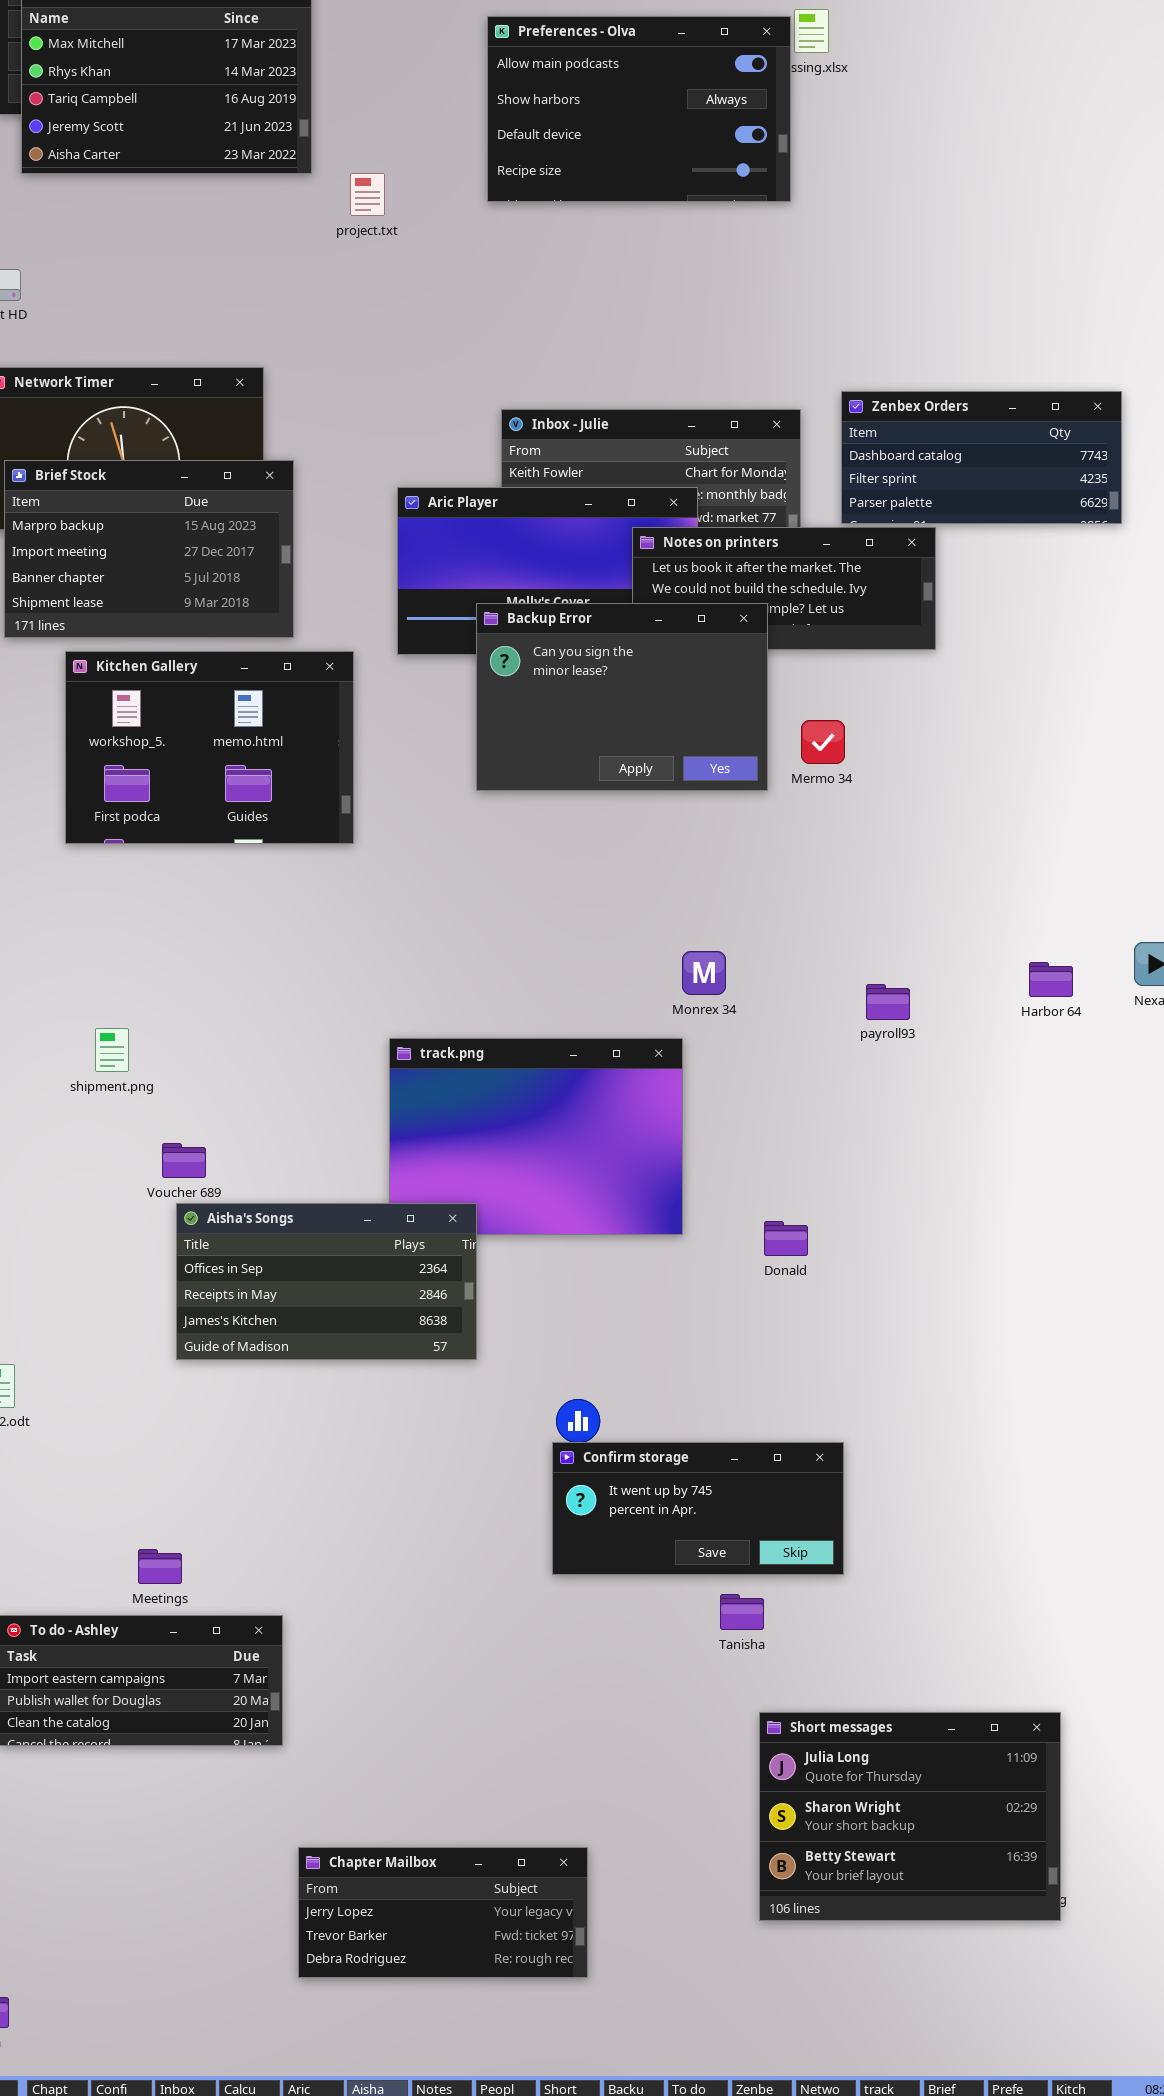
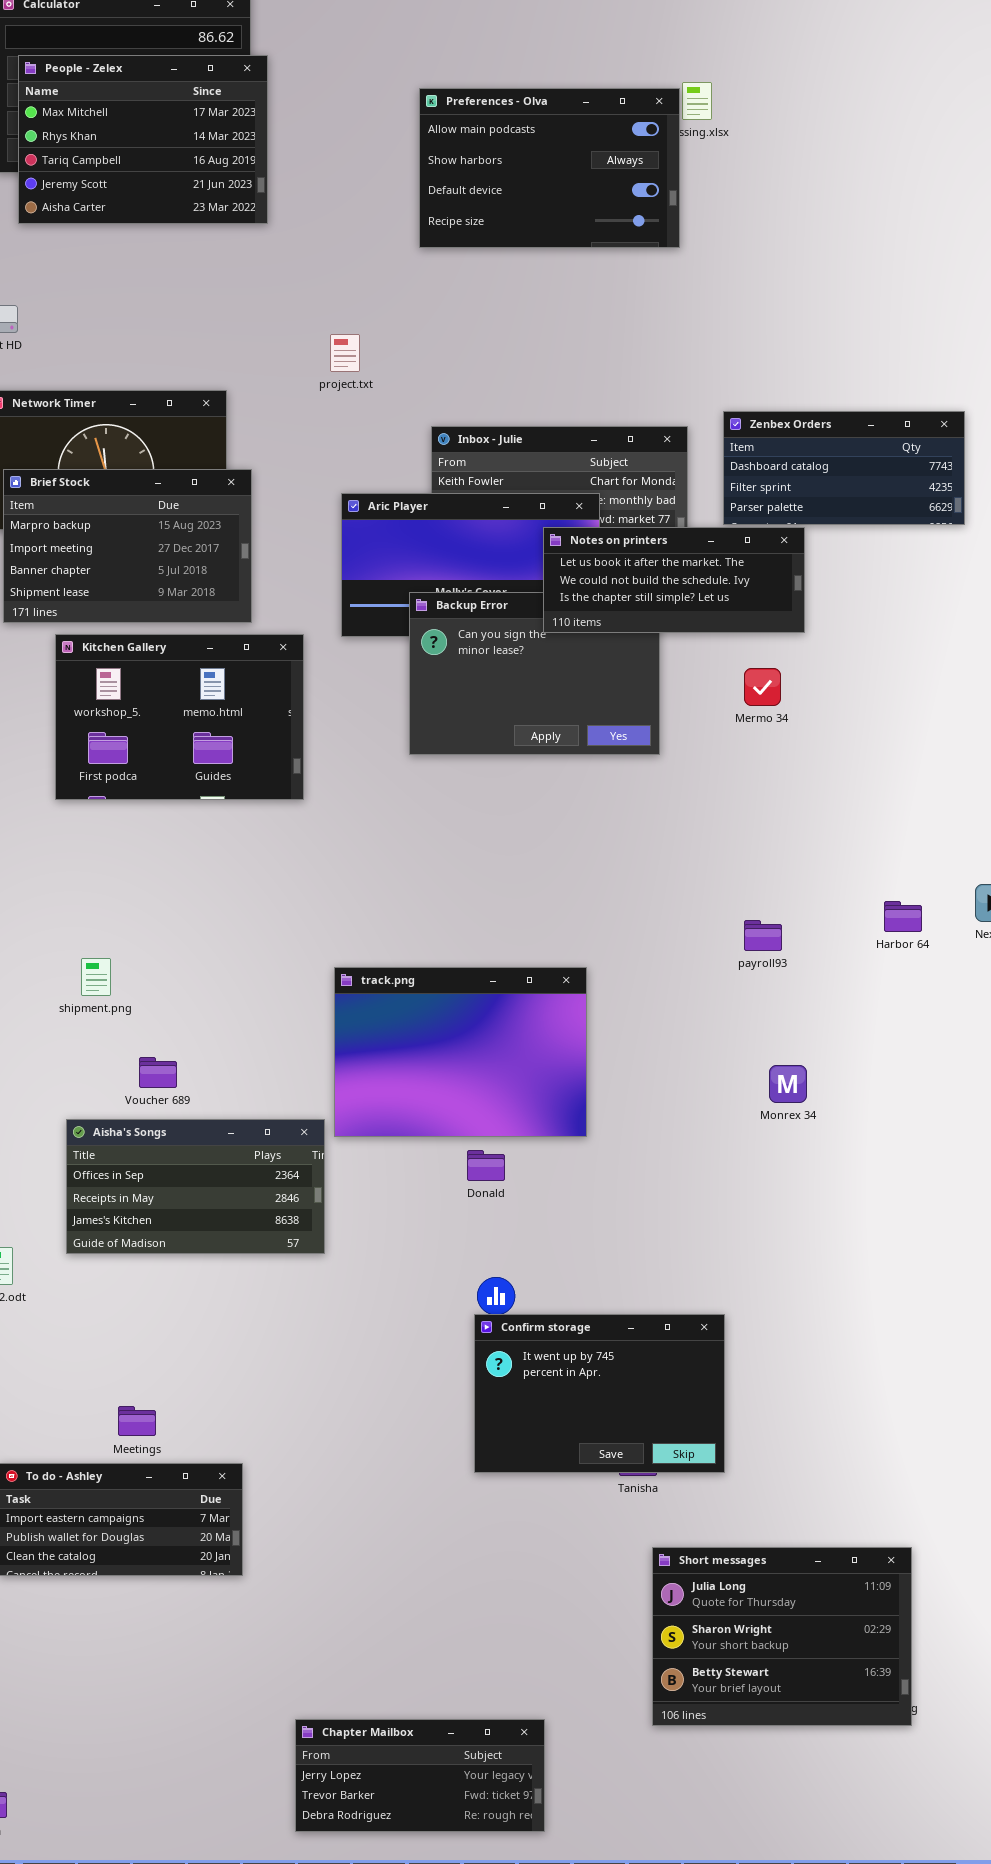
project.txt: [350,173,385,216] -> [330,334,360,372], moved
Notes on printers: [632,527,936,650] -> [543,527,805,633], raised
Mermo 34: [801,720,845,764] -> [744,668,781,706], moved
Monrex 34: [682,951,726,995] -> [769,1065,807,1103], moved
Aisha's Songs: [176,1203,477,1360] -> [66,1119,325,1254], moved
Donald: [764,1221,808,1256] -> [467,1150,505,1181], moved
Confirm storage: [552,1442,844,1575] -> [474,1314,725,1473], resized
Chapter Mailbox: [298,1847,588,1978] -> [295,1719,545,1832], moved

